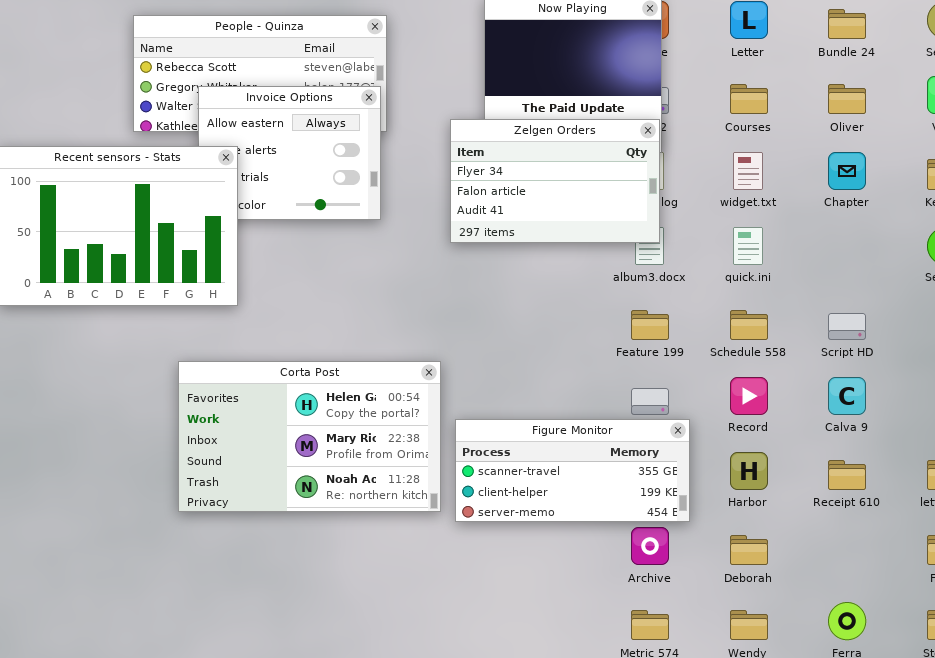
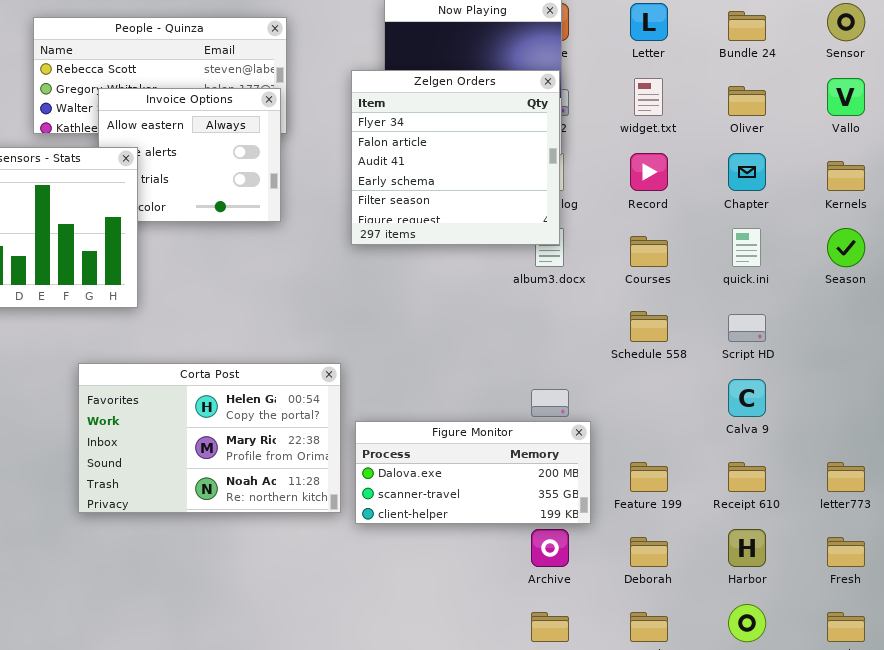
Courses: [730,84,768,114] -> [630,236,668,267], moved
Zelgen Orders: [450,119,660,243] -> [351,70,560,245], resized
widget.txt: [733,152,763,190] -> [634,78,663,116], moved
quick.ini: [733,227,763,265] -> [732,228,761,267], moved
Feature 199: [631,310,669,340] -> [630,462,668,492], moved
Record: [730,377,768,415] -> [630,153,668,191], moved
Figure Monitor: [455,419,690,522] -> [355,421,591,524], scrolled up 1 row
Harbor: [730,452,768,490] -> [728,529,766,567], moved

